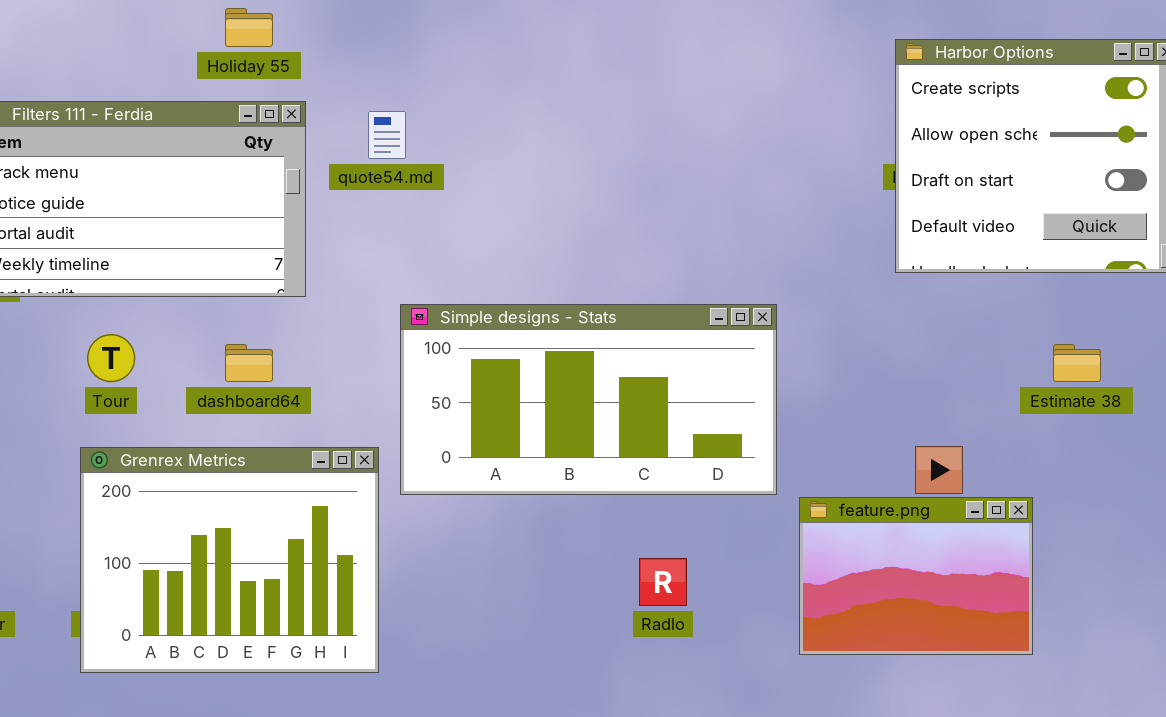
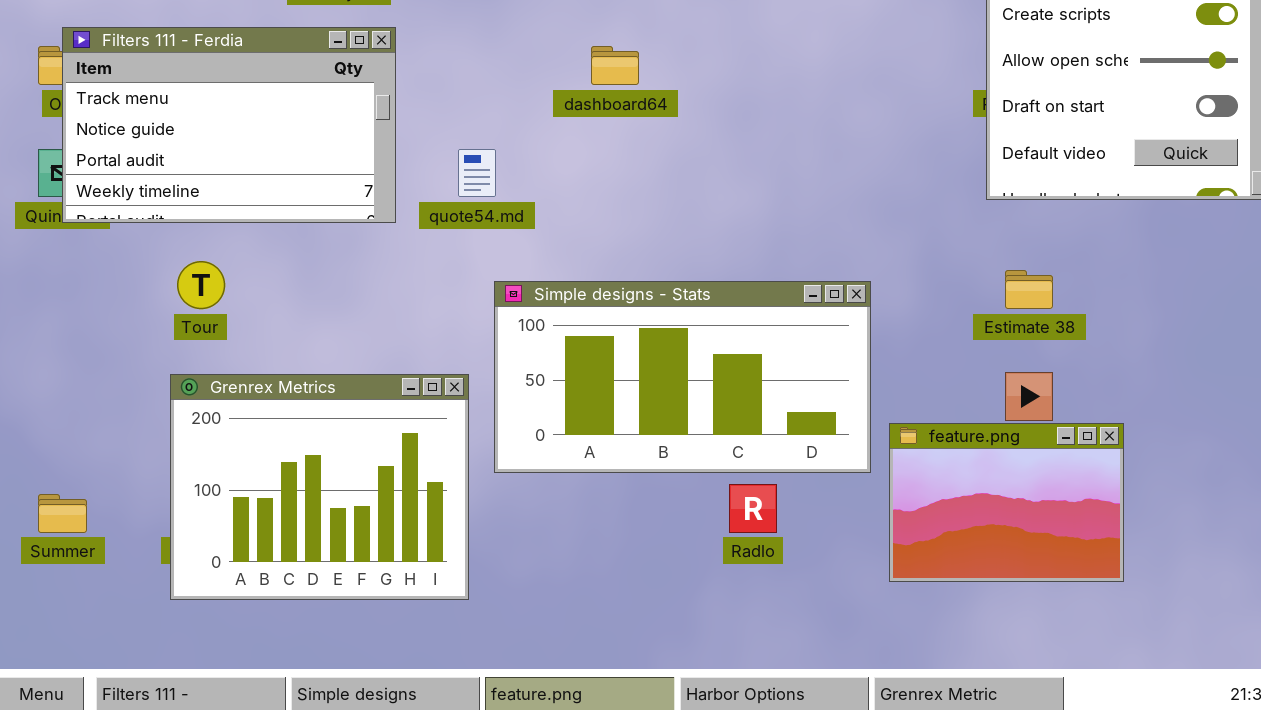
quote54.md: [368,111,406,159] -> [458,149,496,197], moved
Simple designs - Stats: [400,304,777,495] -> [494,281,871,473], moved
dashboard64: [225,344,273,382] -> [591,46,639,85], moved
Estimate 38: [1053,344,1101,382] -> [1005,270,1053,309], moved

